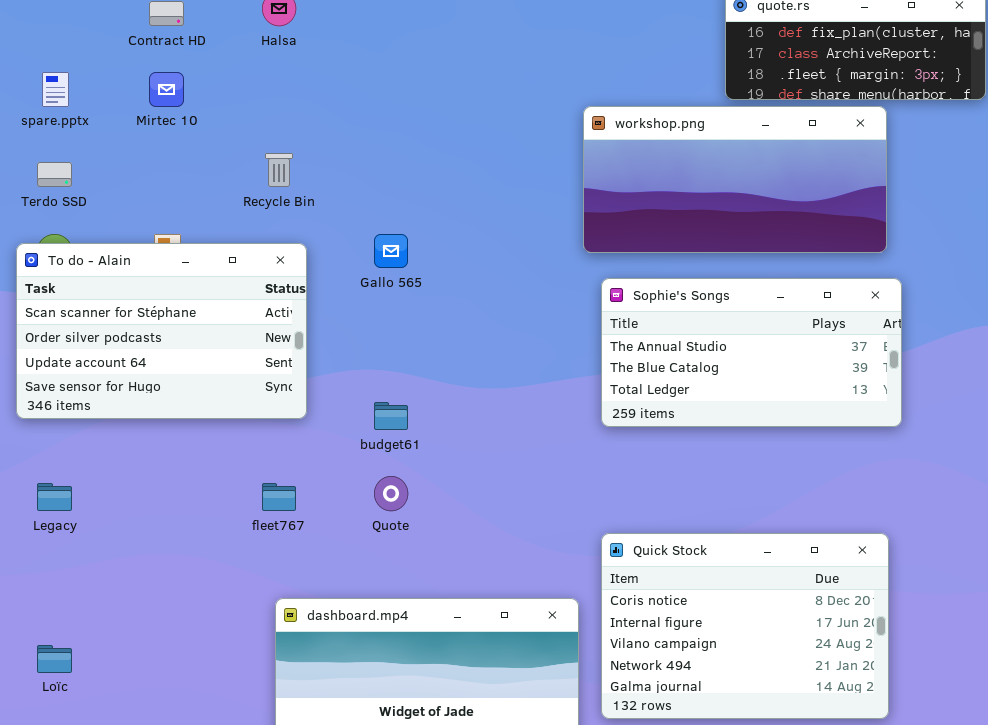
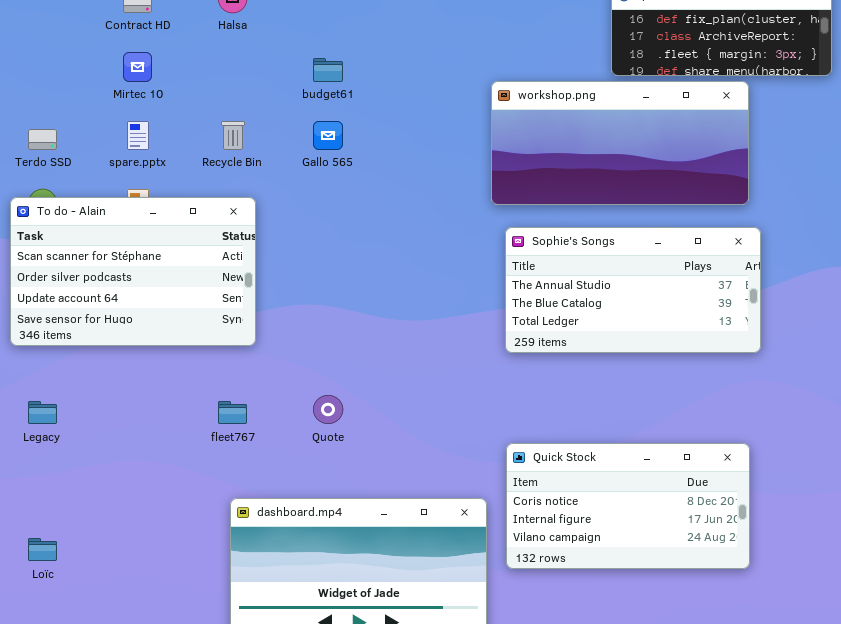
spare.pptx: [42,72,69,107] -> [127,121,149,150], moved
Gallo 565: [374,234,408,268] -> [313,121,343,150], moved
budget61: [374,402,408,430] -> [313,58,343,82], moved
Quick Stock: [601,533,889,719] -> [506,443,750,569], resized

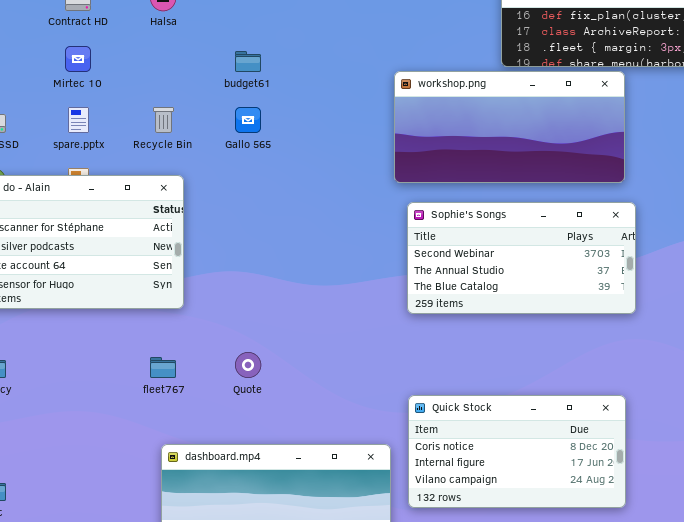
Sophie's Songs: [505,227,761,353] -> [407,202,636,314], scrolled up 1 row

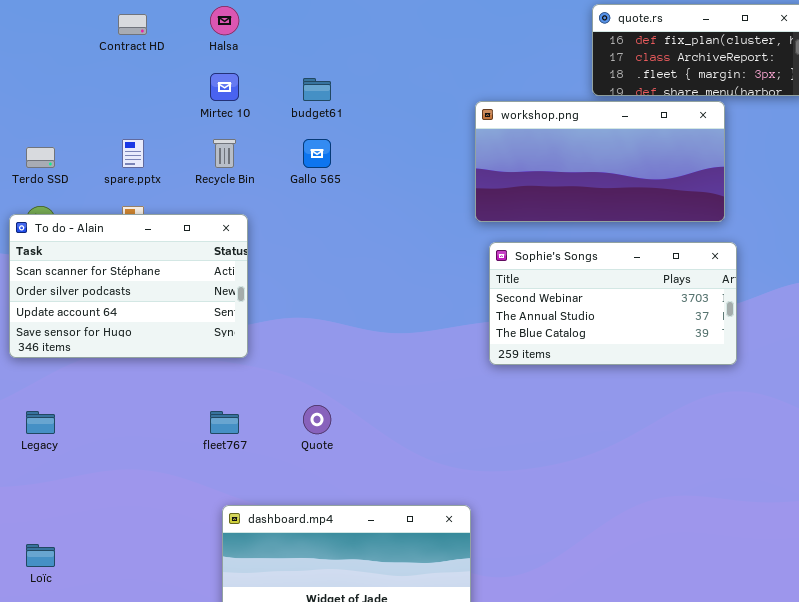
Mirtec 10: [65,46,91,72] -> [210,73,239,101], moved
Quick Stock: [408,395,626,508] -> none, closed

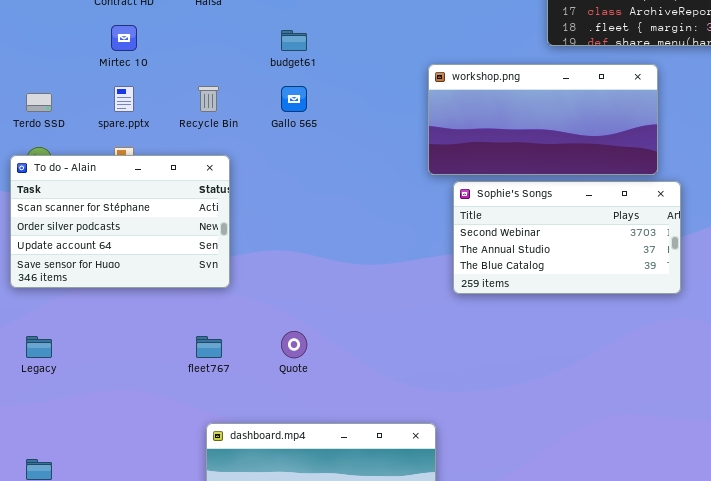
Mirtec 10: [210,73,239,101] -> [111,25,137,51], moved
workshop.png: [475,101,725,222] -> [428,64,658,175], moved

